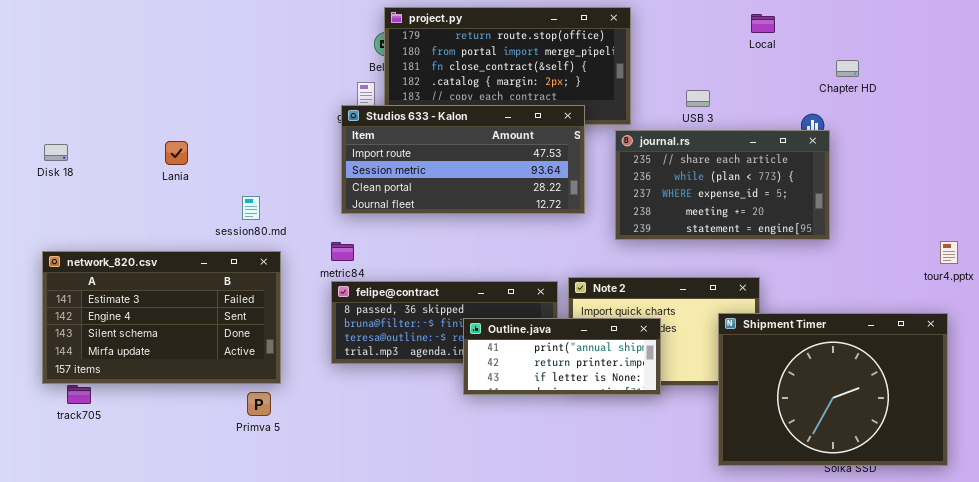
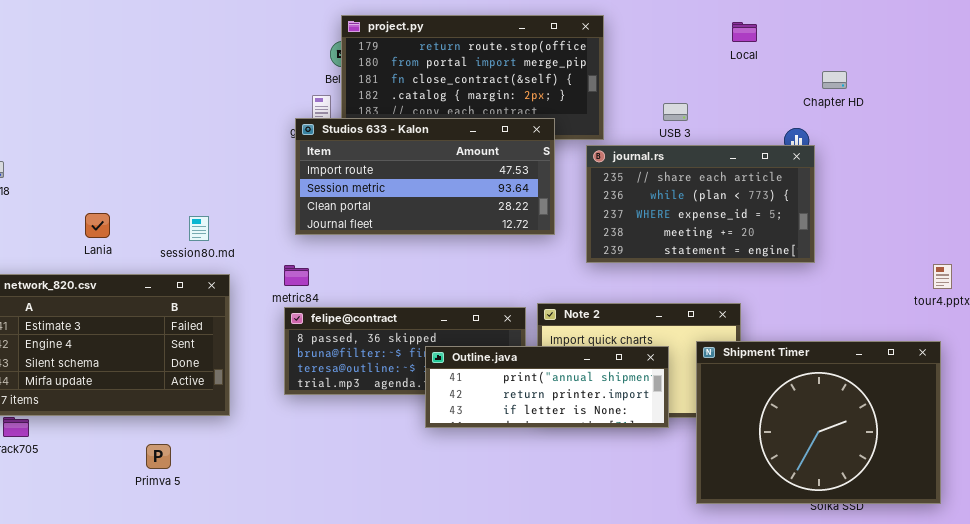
Lania: [165,141,188,165] -> [85,213,110,238], moved
Outline.java: [463,318,661,395] -> [425,346,669,428], resized
Primva 5: [247,392,271,416] -> [146,444,171,469], moved

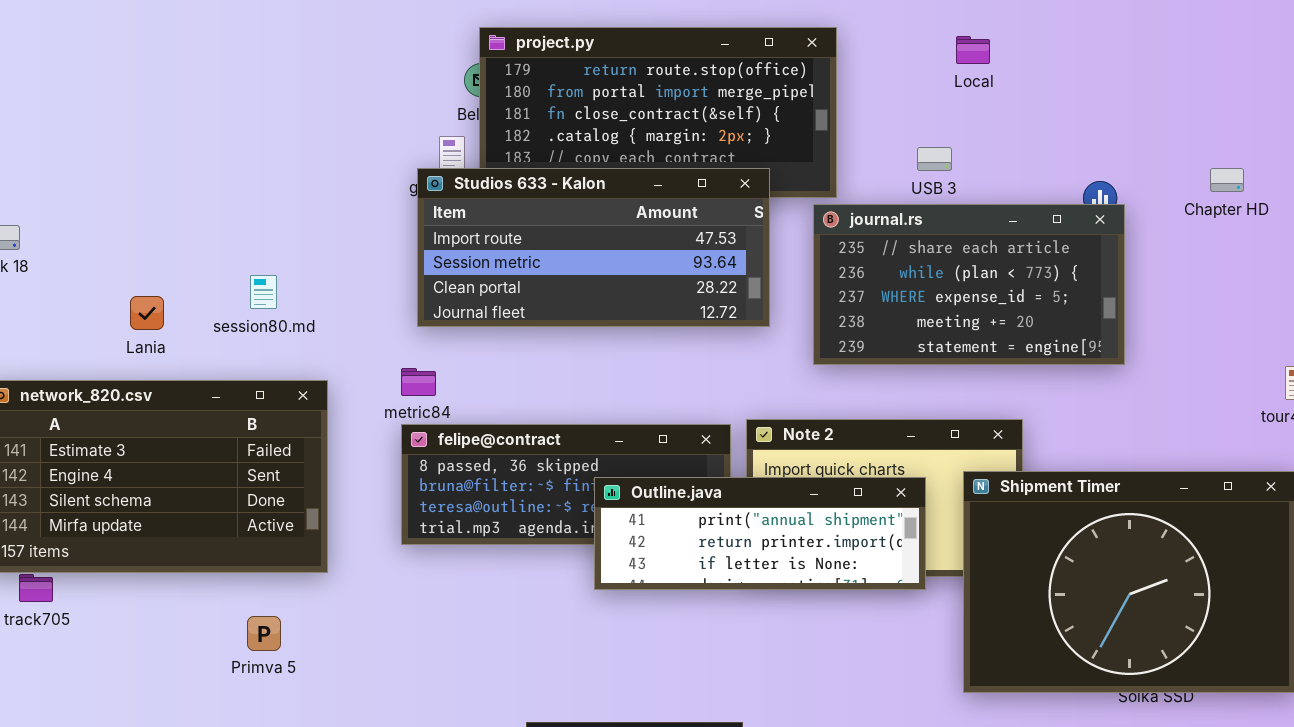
Local: [732,22,757,42] -> [956,36,990,64], moved
Chapter HD: [822,71,847,89] -> [1210,168,1244,192], moved
session80.md: [189,216,209,241] -> [250,275,277,309], moved
Primva 5: [146,444,171,469] -> [247,616,281,651], moved

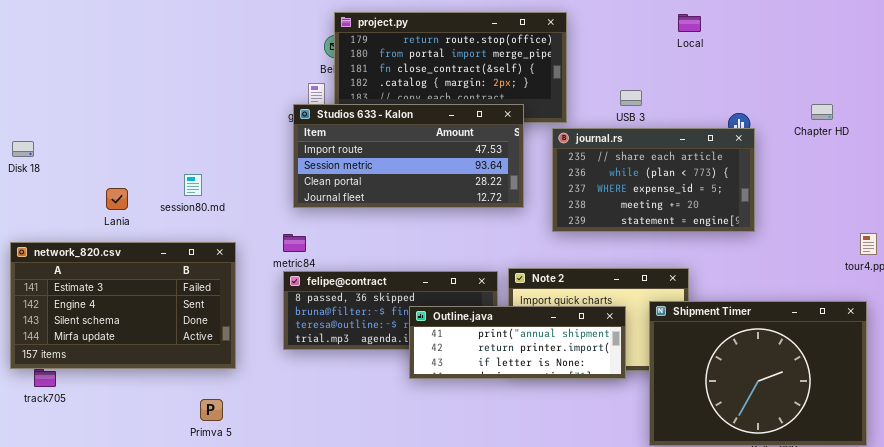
Local: [956,36,990,64] -> [678,14,701,32], moved
Primva 5: [247,616,281,651] -> [200,399,223,421], moved

